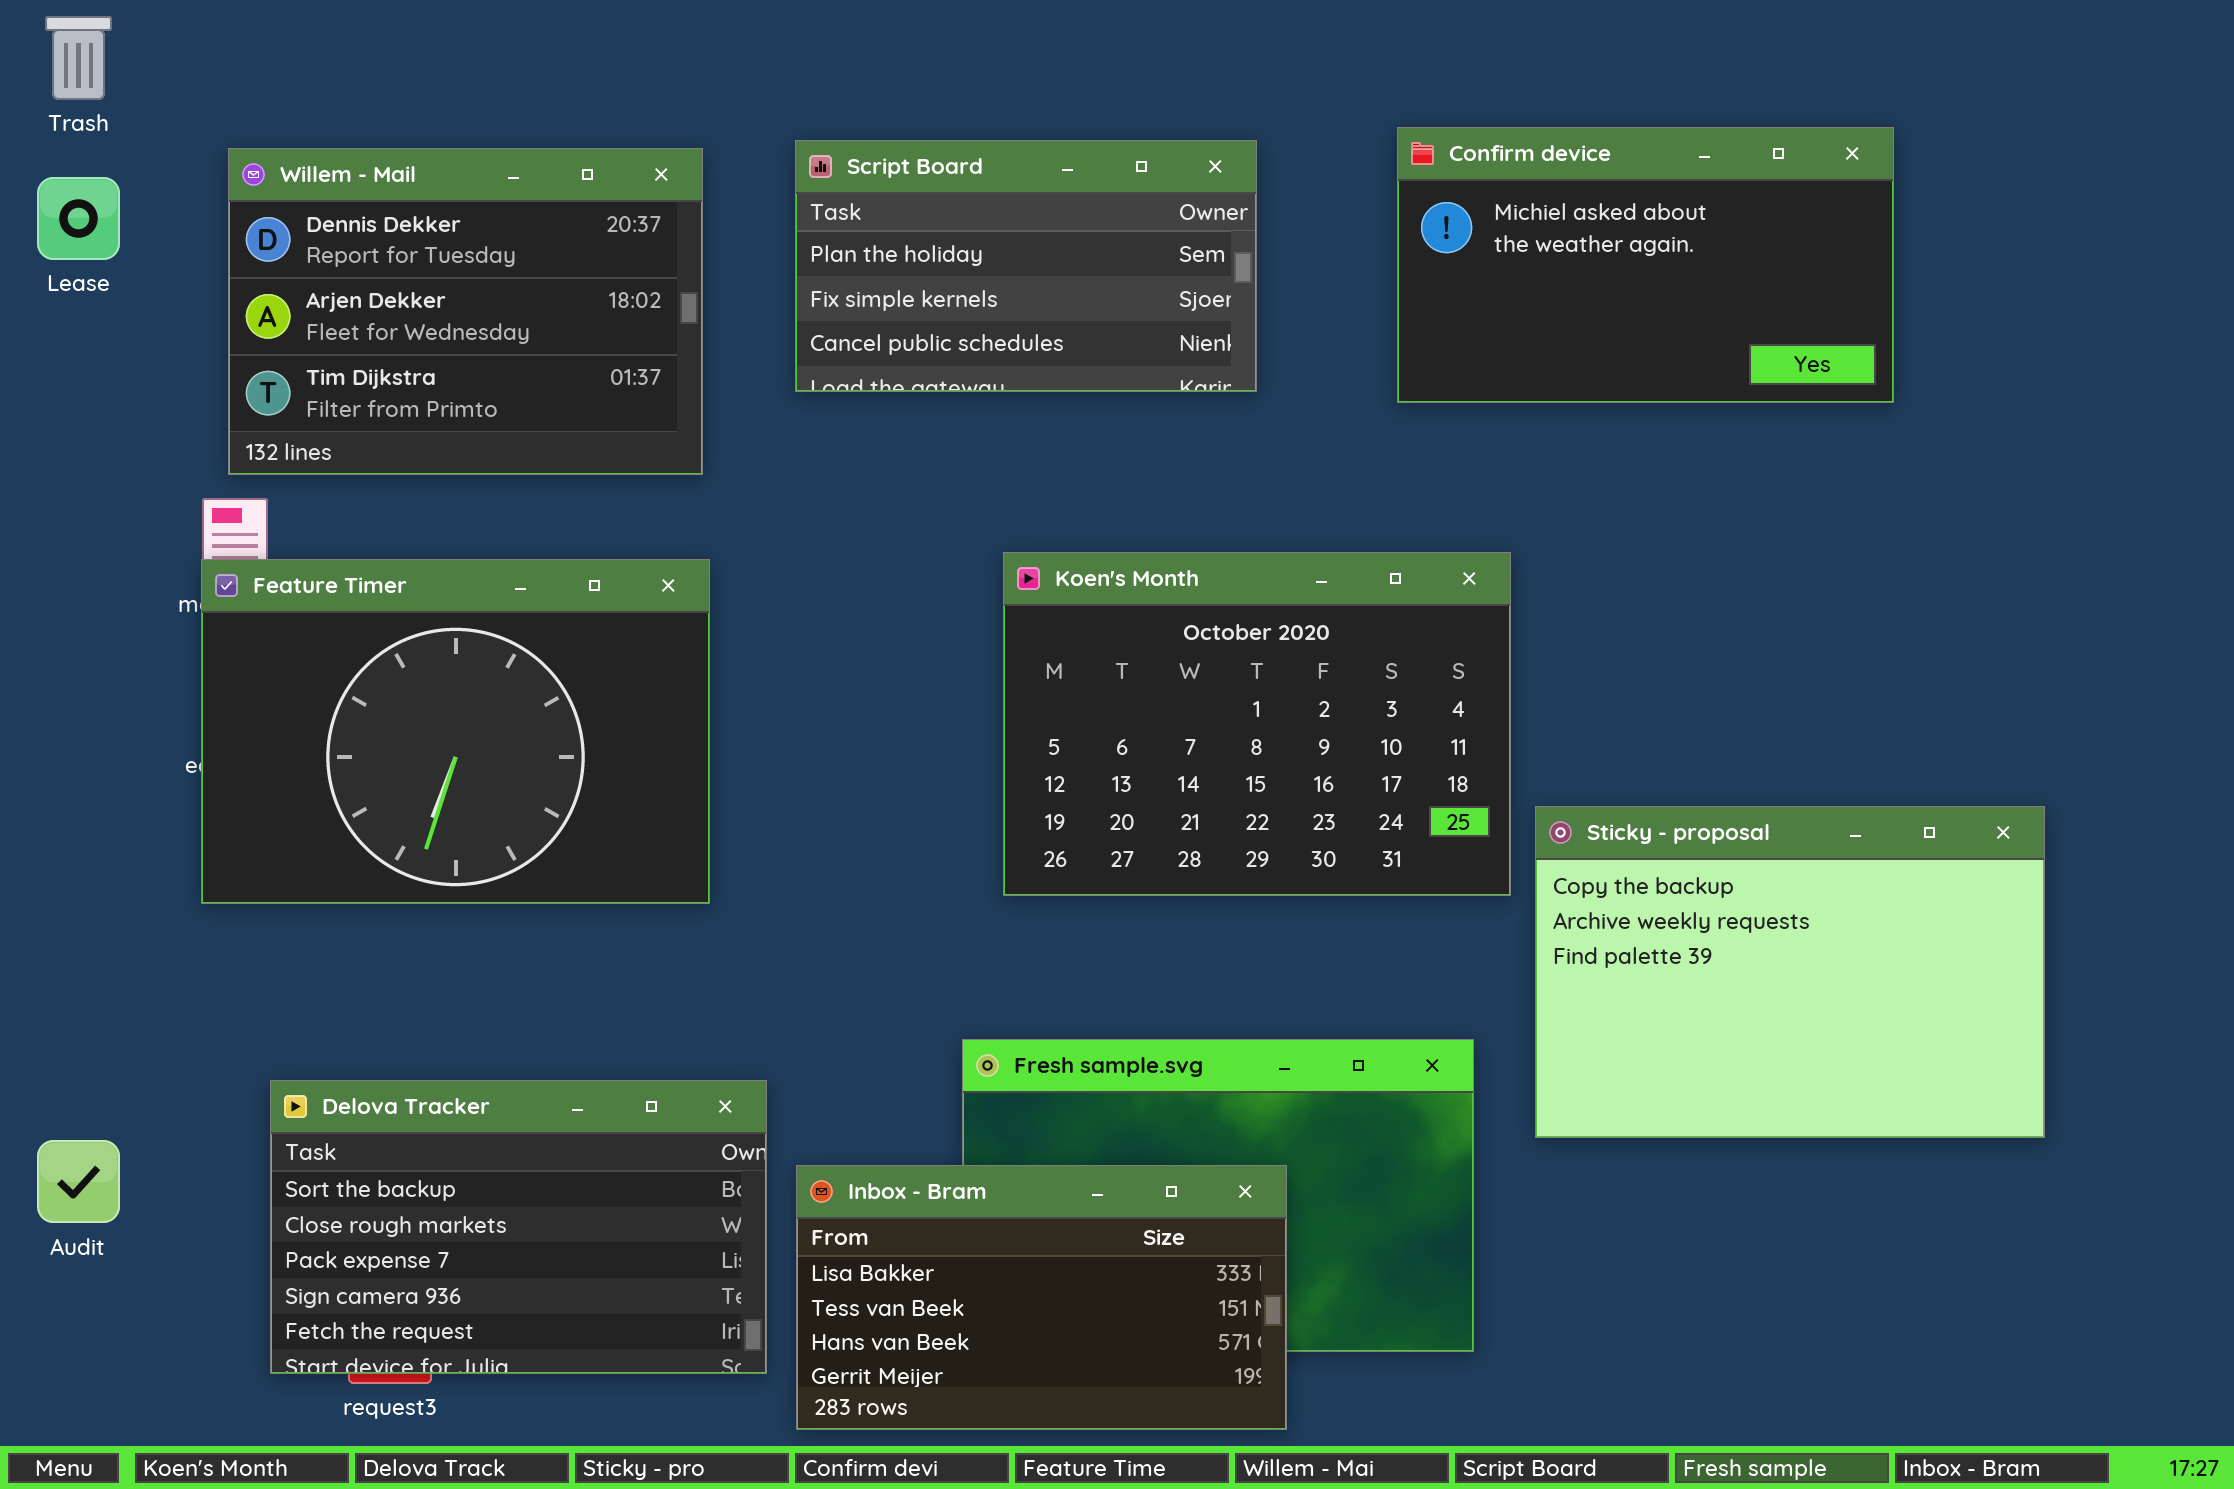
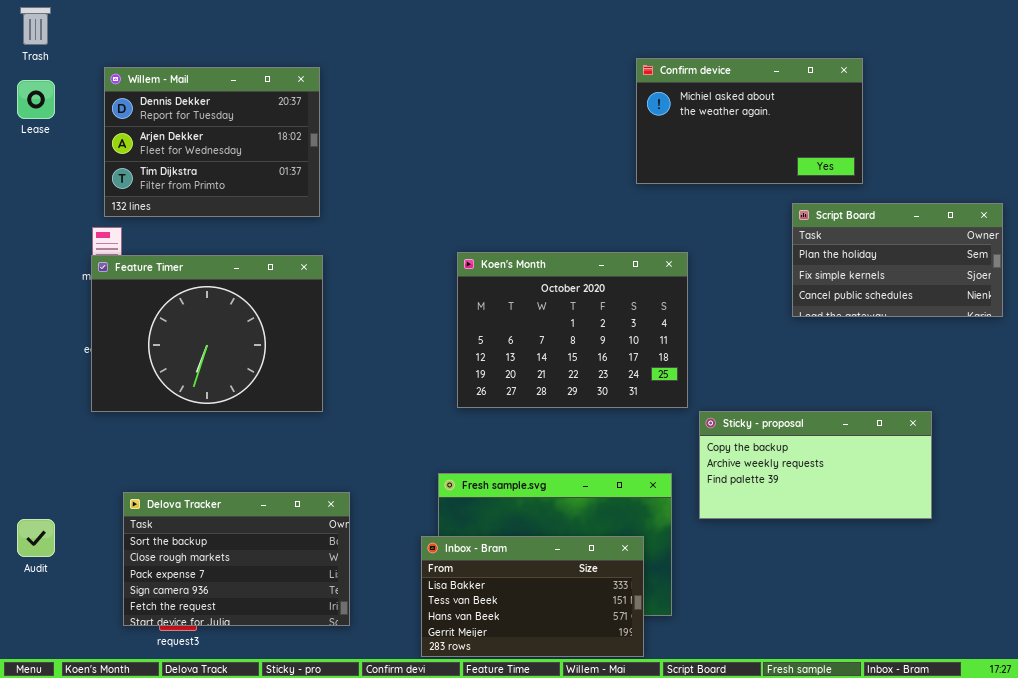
Script Board: [795,140,1257,392] -> [792,203,1003,317], moved
Sticky - proposal: [1535,806,2045,1138] -> [699,411,932,519], resized
Inbox - Bram: [796,1165,1287,1430] -> [421,536,644,657], moved

